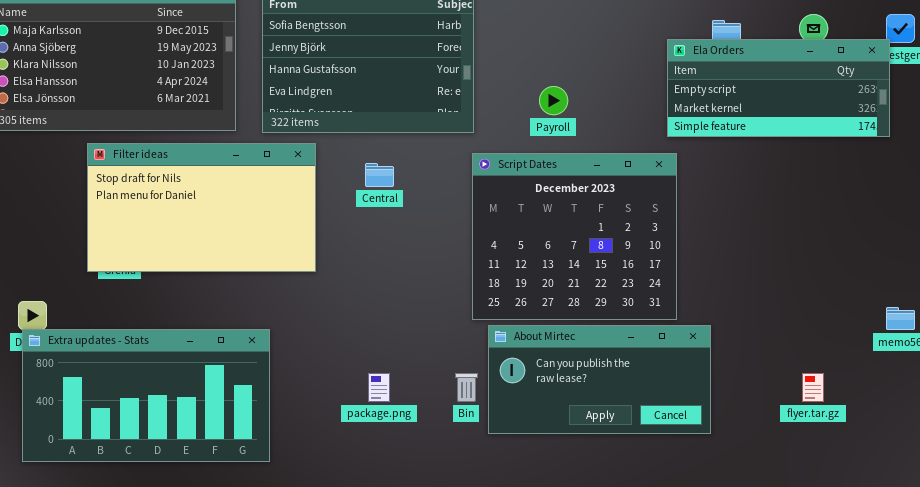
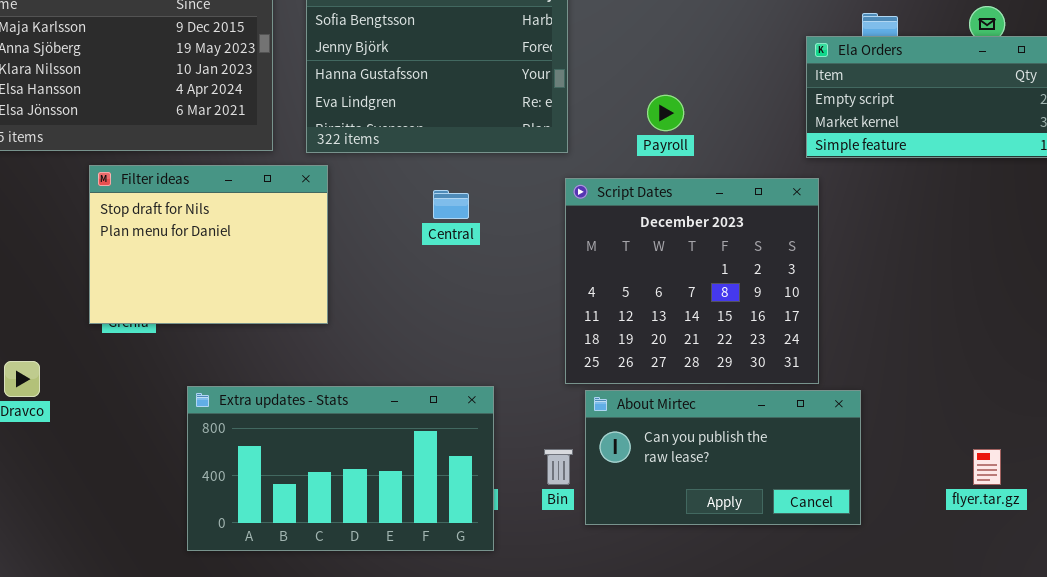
Filter ideas: [87,143,316,272] -> [89,165,328,324], resized
Extra updates - Stats: [22,329,270,462] -> [187,386,494,551], moved

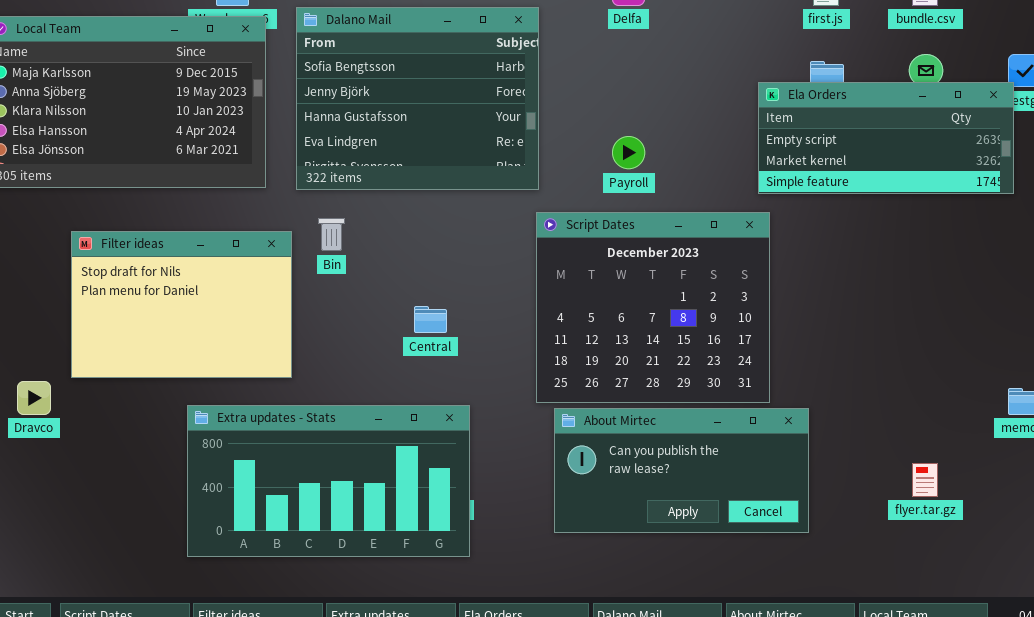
Filter ideas: [89,165,328,324] -> [71,231,292,378], moved
Central: [433,190,469,219] -> [414,306,447,333], moved
Bin: [544,449,573,485] -> [318,218,345,251], moved

